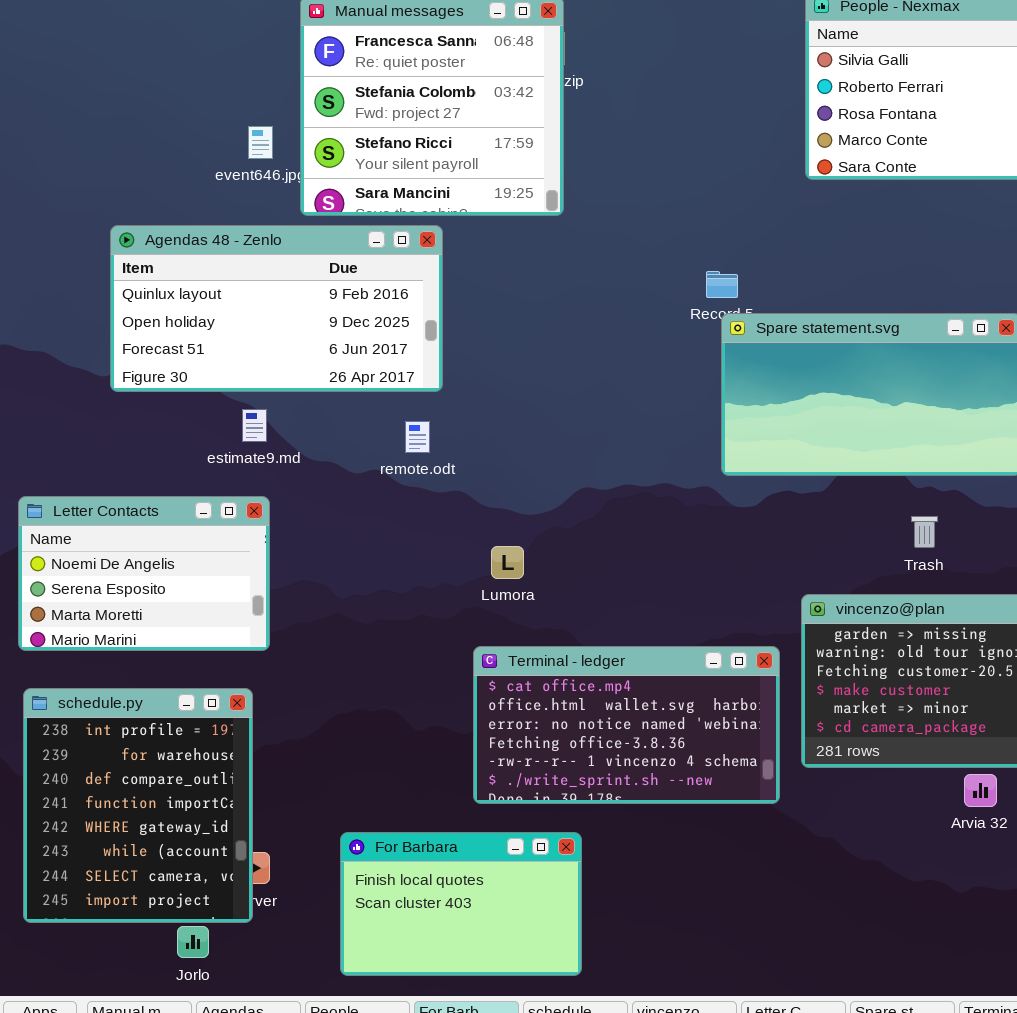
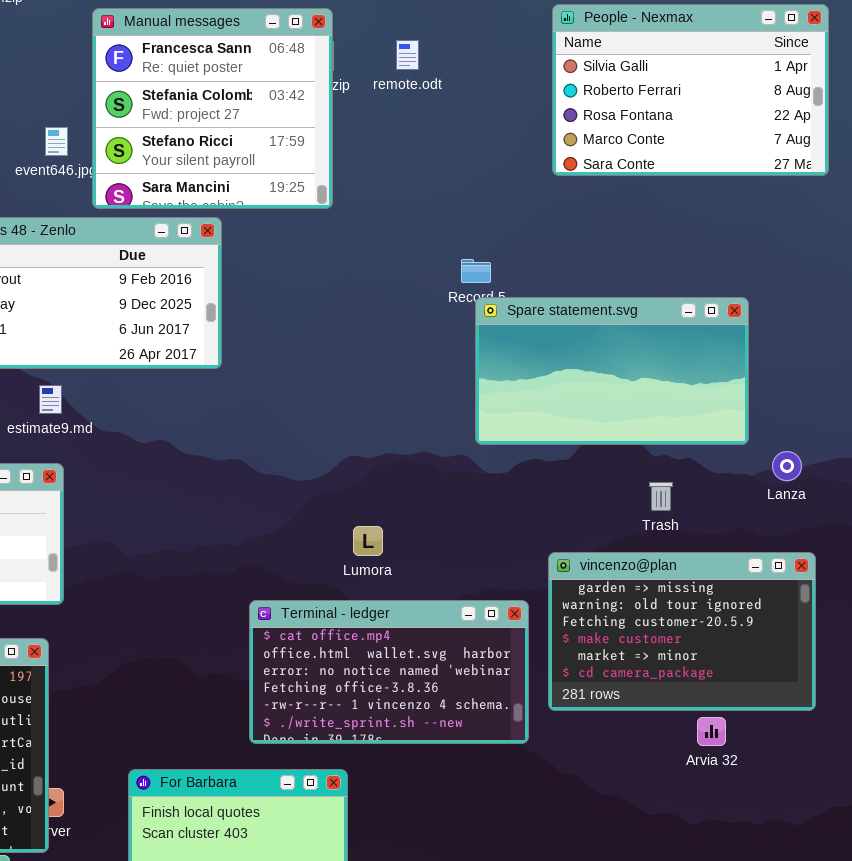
remote.odt: [405,421,430,453] -> [396,40,419,70], moved
Lumora: [491,546,524,579] -> [353,526,383,556], moved

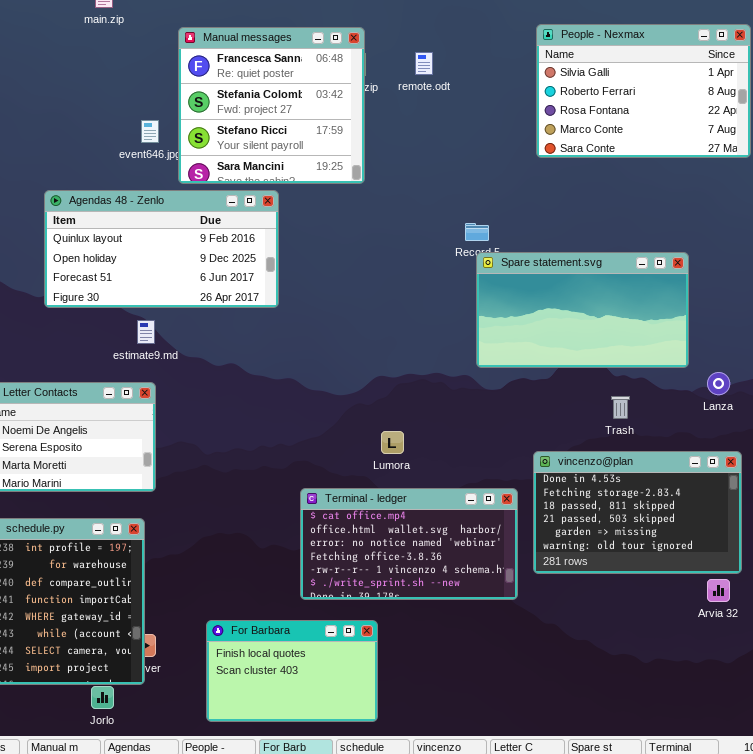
vincenzo@plan: [548,552,816,711] -> [533,451,742,574], scrolled up 4 rows
Arvia 32: [697,717,726,746] -> [707,579,730,602], moved

